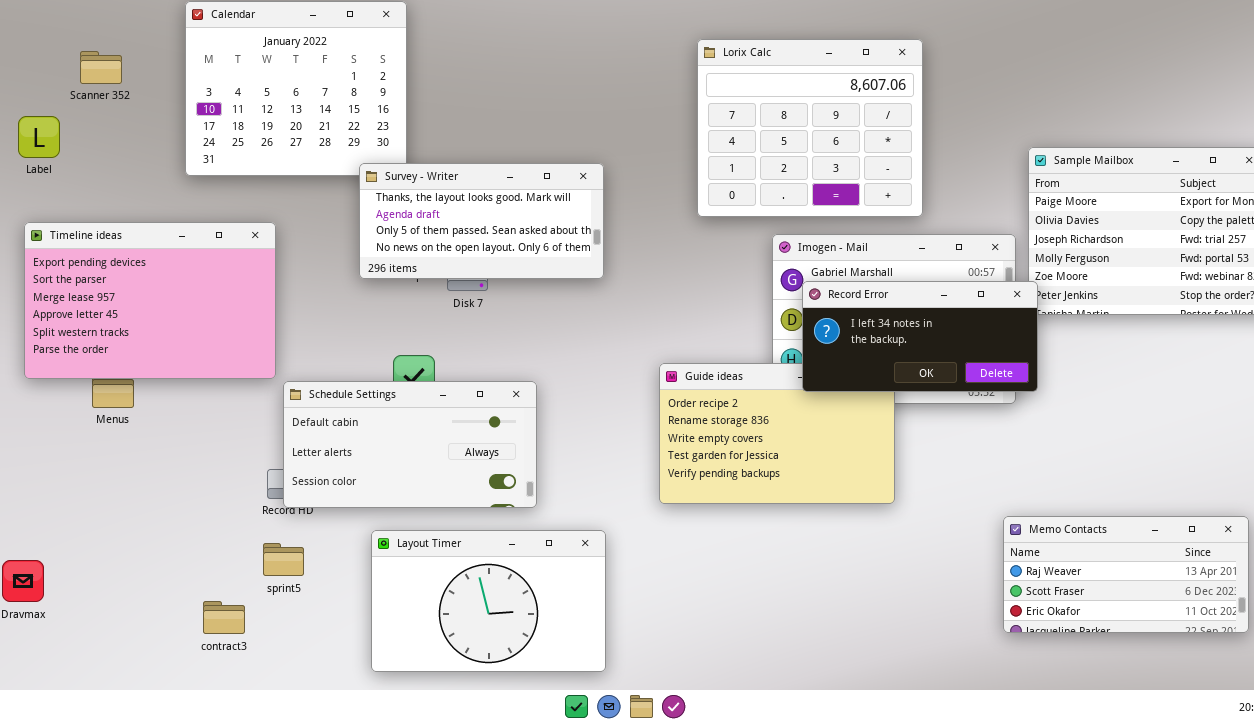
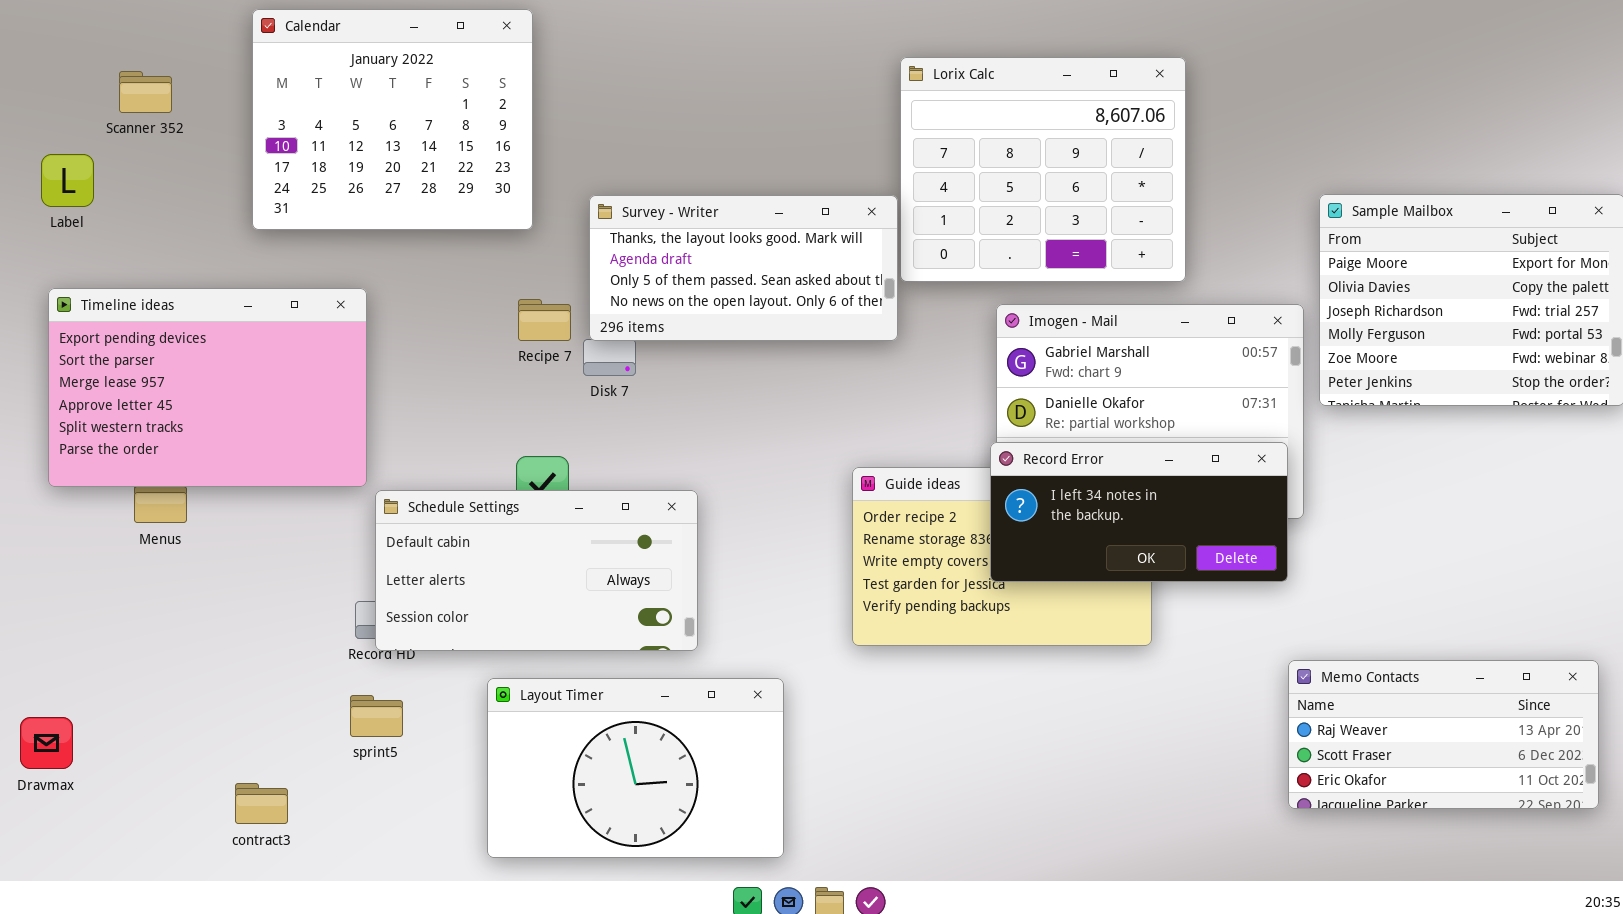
Survey - Writer: [359,163,604,279] -> [589,195,898,341], moved
Record Error: [802,281,1038,392] -> [990,442,1288,582], moved
contract3: [203,601,245,634] -> [235,783,288,824], moved

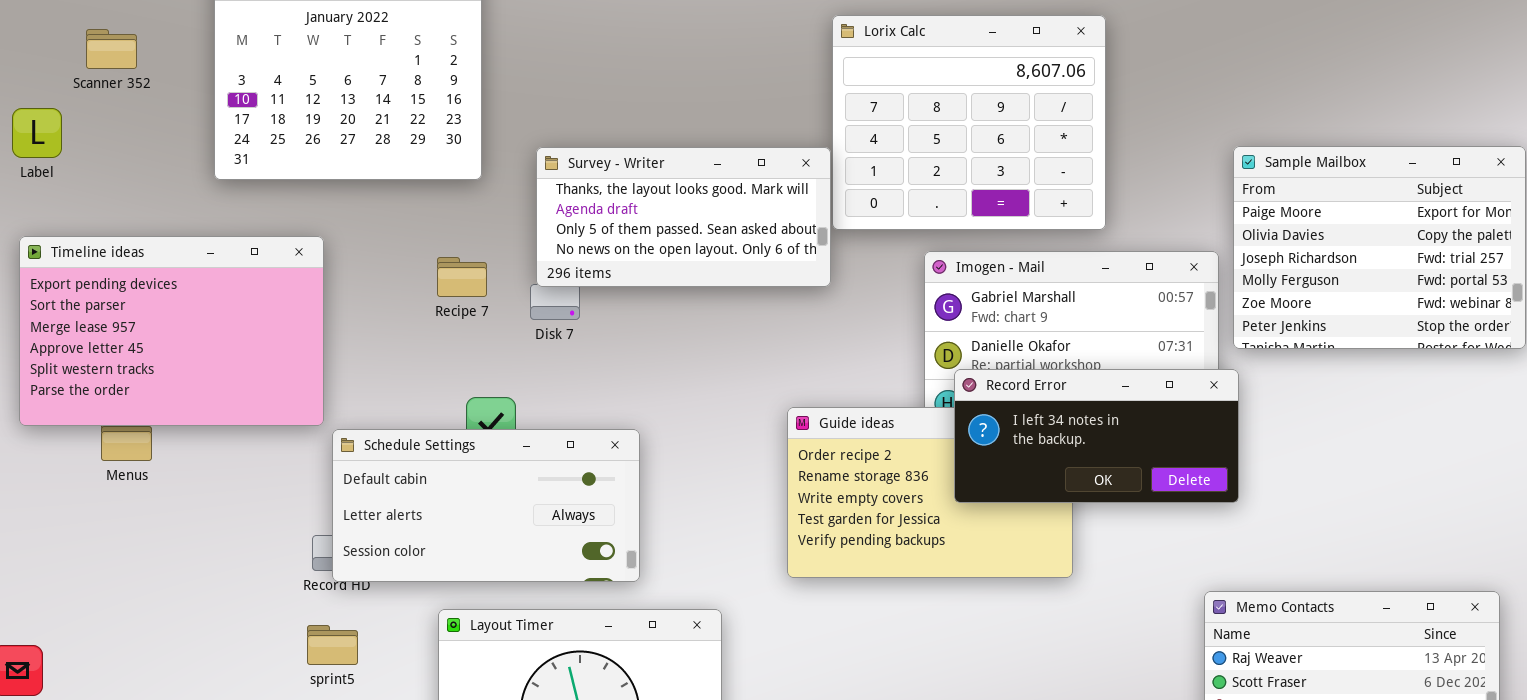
Recipe 7: [518,299,571,341] -> [437,257,487,297], moved
Record Error: [990,442,1288,582] -> [954,369,1239,503], moved

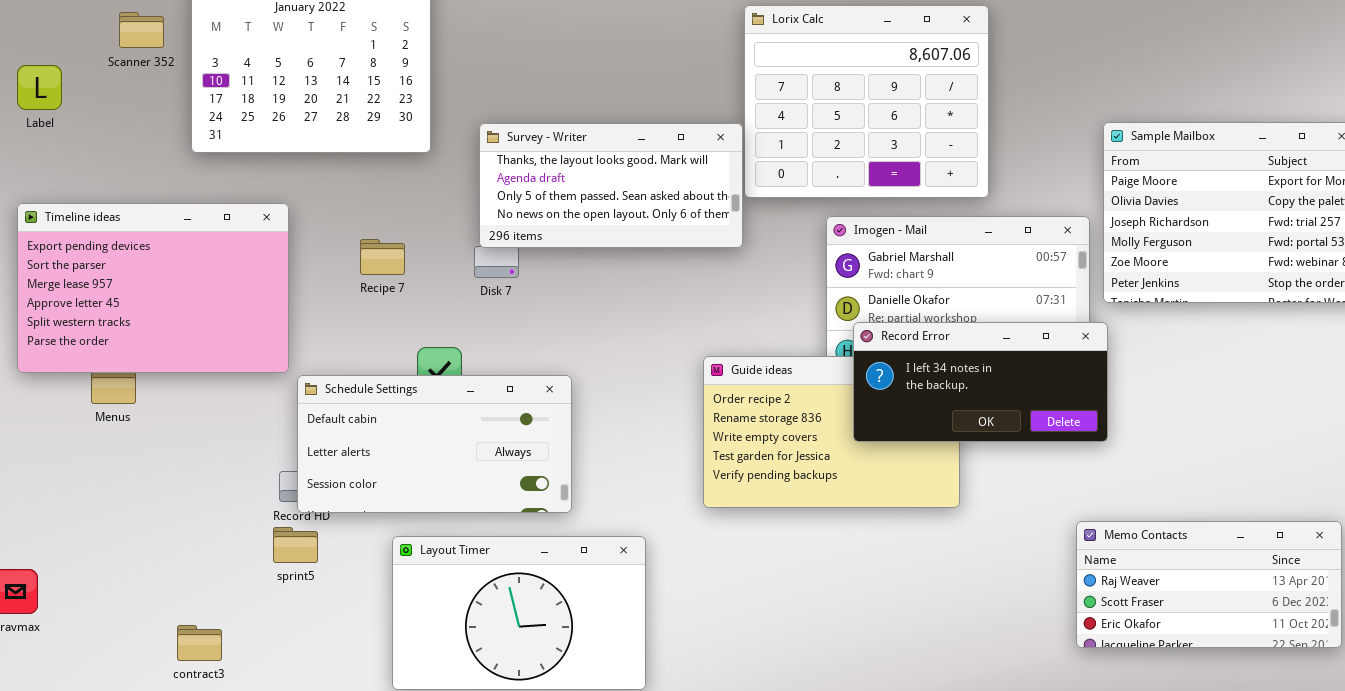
Scanner 352: [86,29,137,69] -> [119,12,164,48], moved
Label: [12,108,62,158] -> [17,65,62,110], moved
Recipe 7: [437,257,487,297] -> [360,239,405,275], moved
sprint5: [307,625,358,665] -> [273,527,318,563], moved

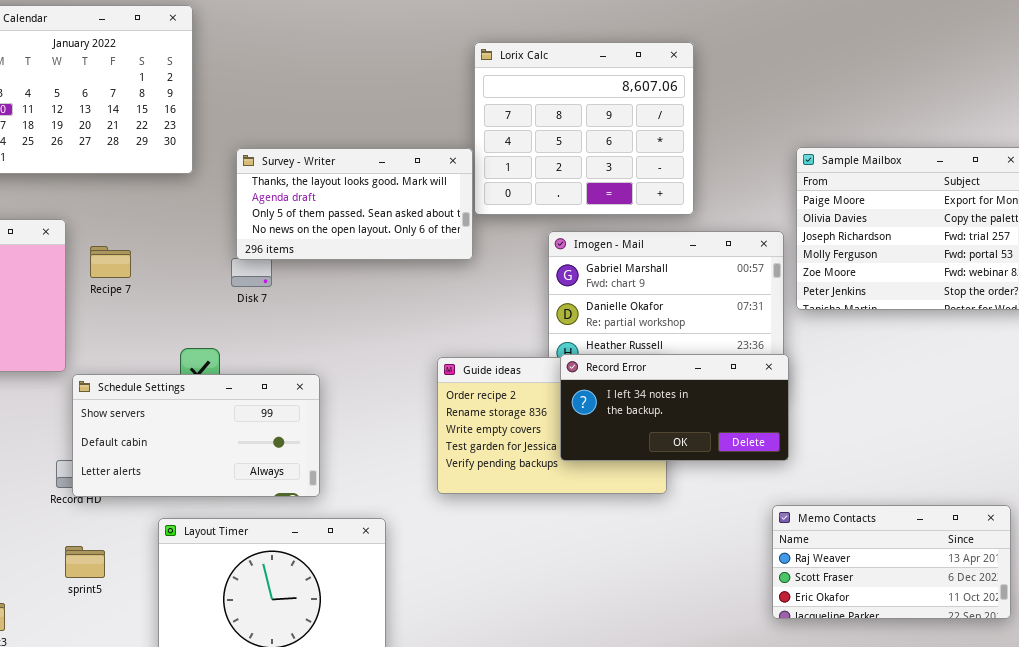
Recipe 7: [360,239,405,275] -> [90,246,131,278], moved
Record Error: [853,322,1108,442] -> [560,354,789,461], moved
Schedule Settings: [297,375,572,513] -> [72,374,320,497], scrolled up 1 row
sprint5: [273,527,318,563] -> [65,546,105,578], moved

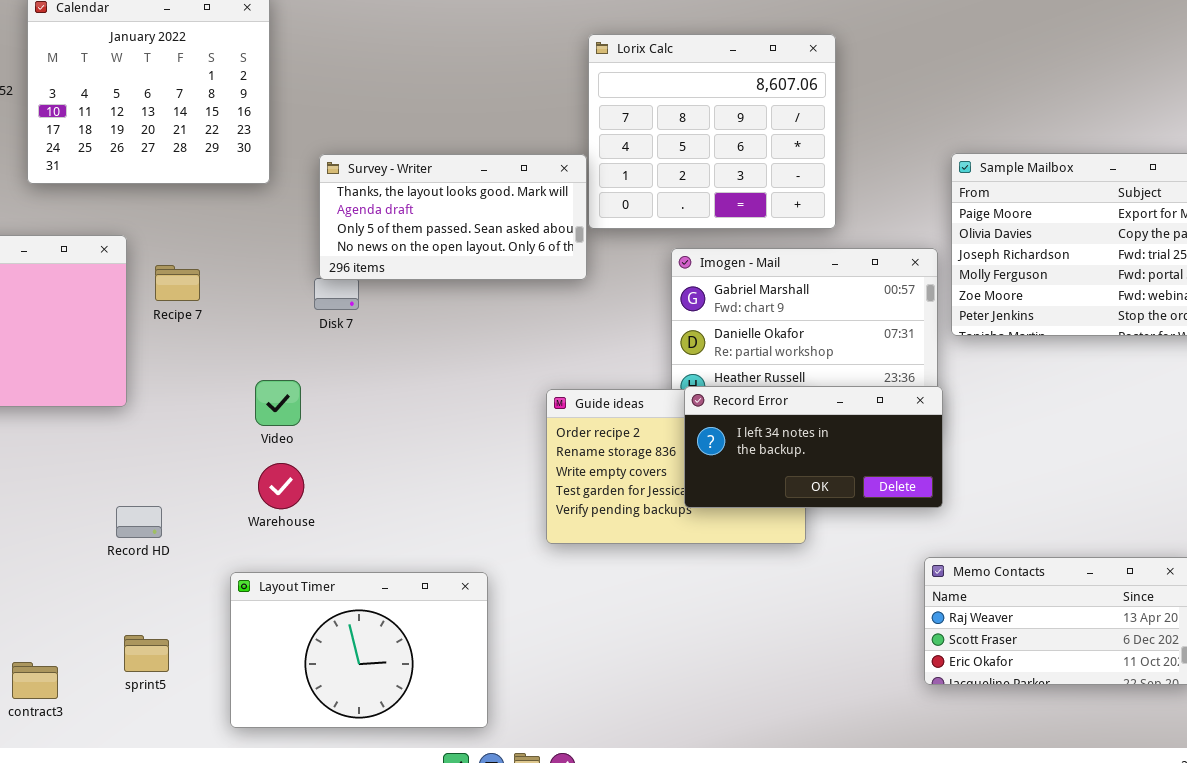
Schedule Settings: [72,374,320,497] -> none, closed
sprint5: [65,546,105,578] -> [124,635,169,672], moved

